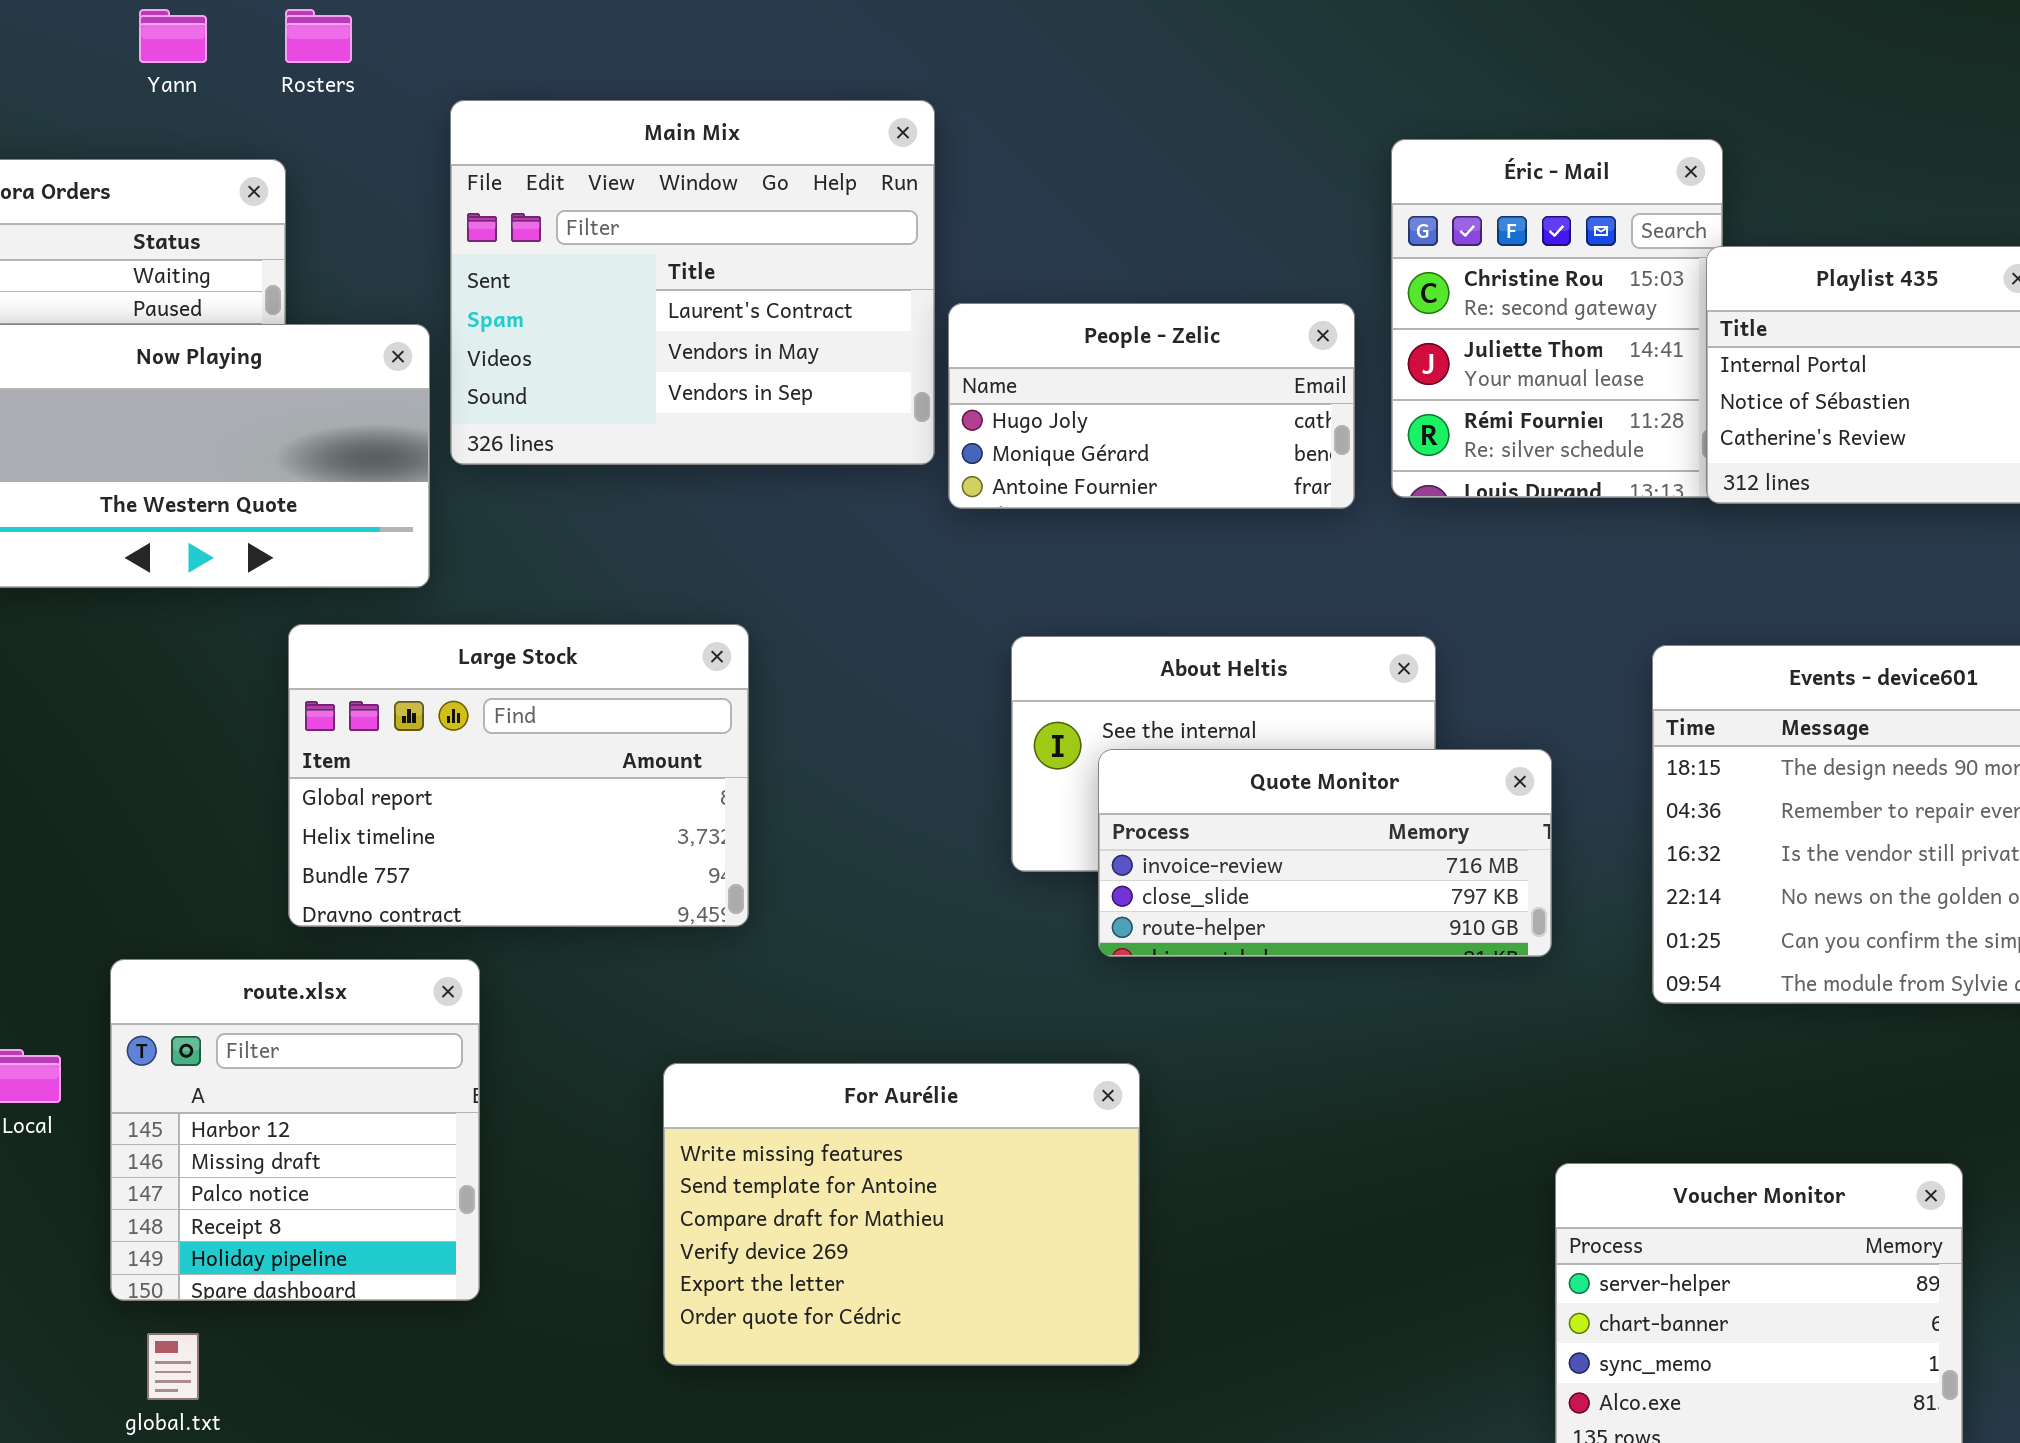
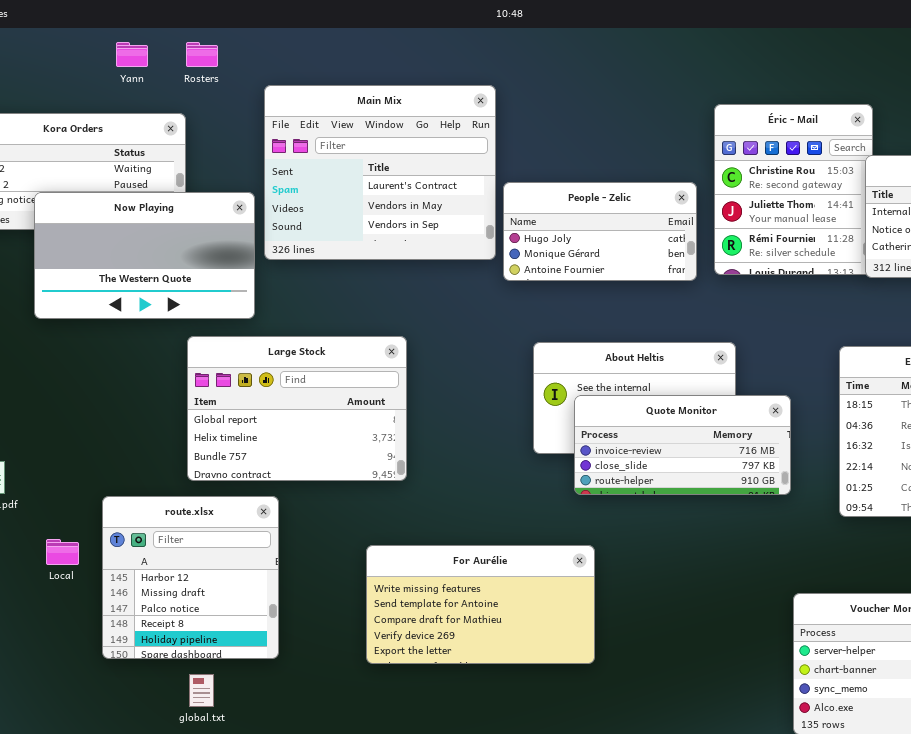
For Aurélie: [663,1063,1140,1366] -> [366,545,595,664], resized
global.txt: [147,1333,199,1400] -> [189,674,214,707], moved

